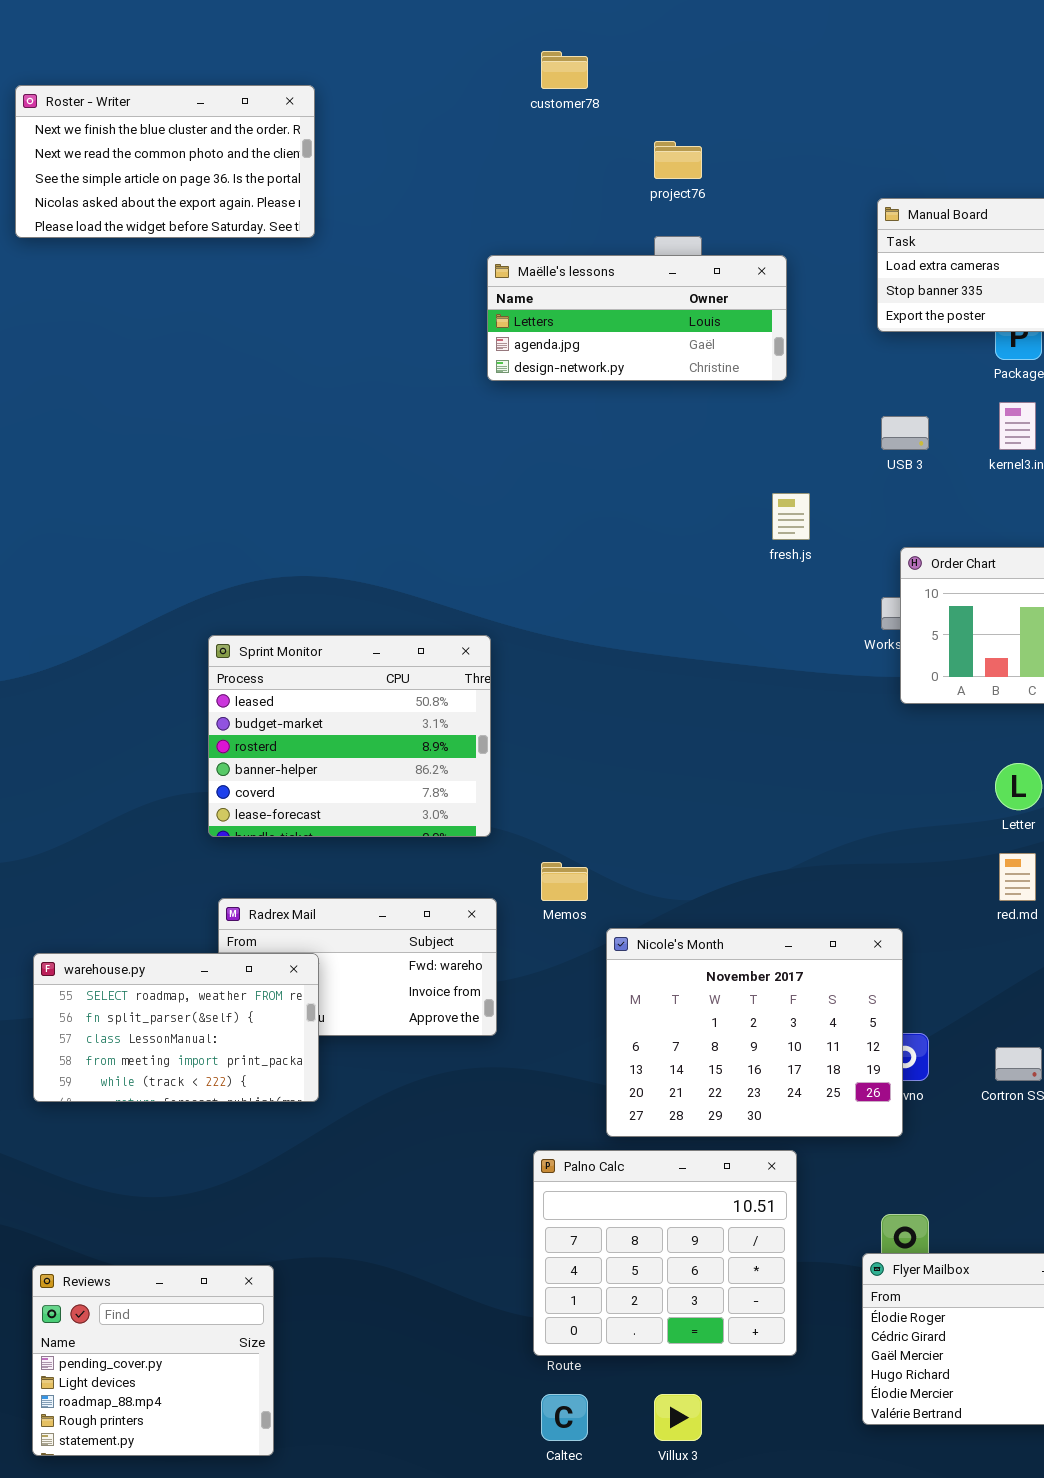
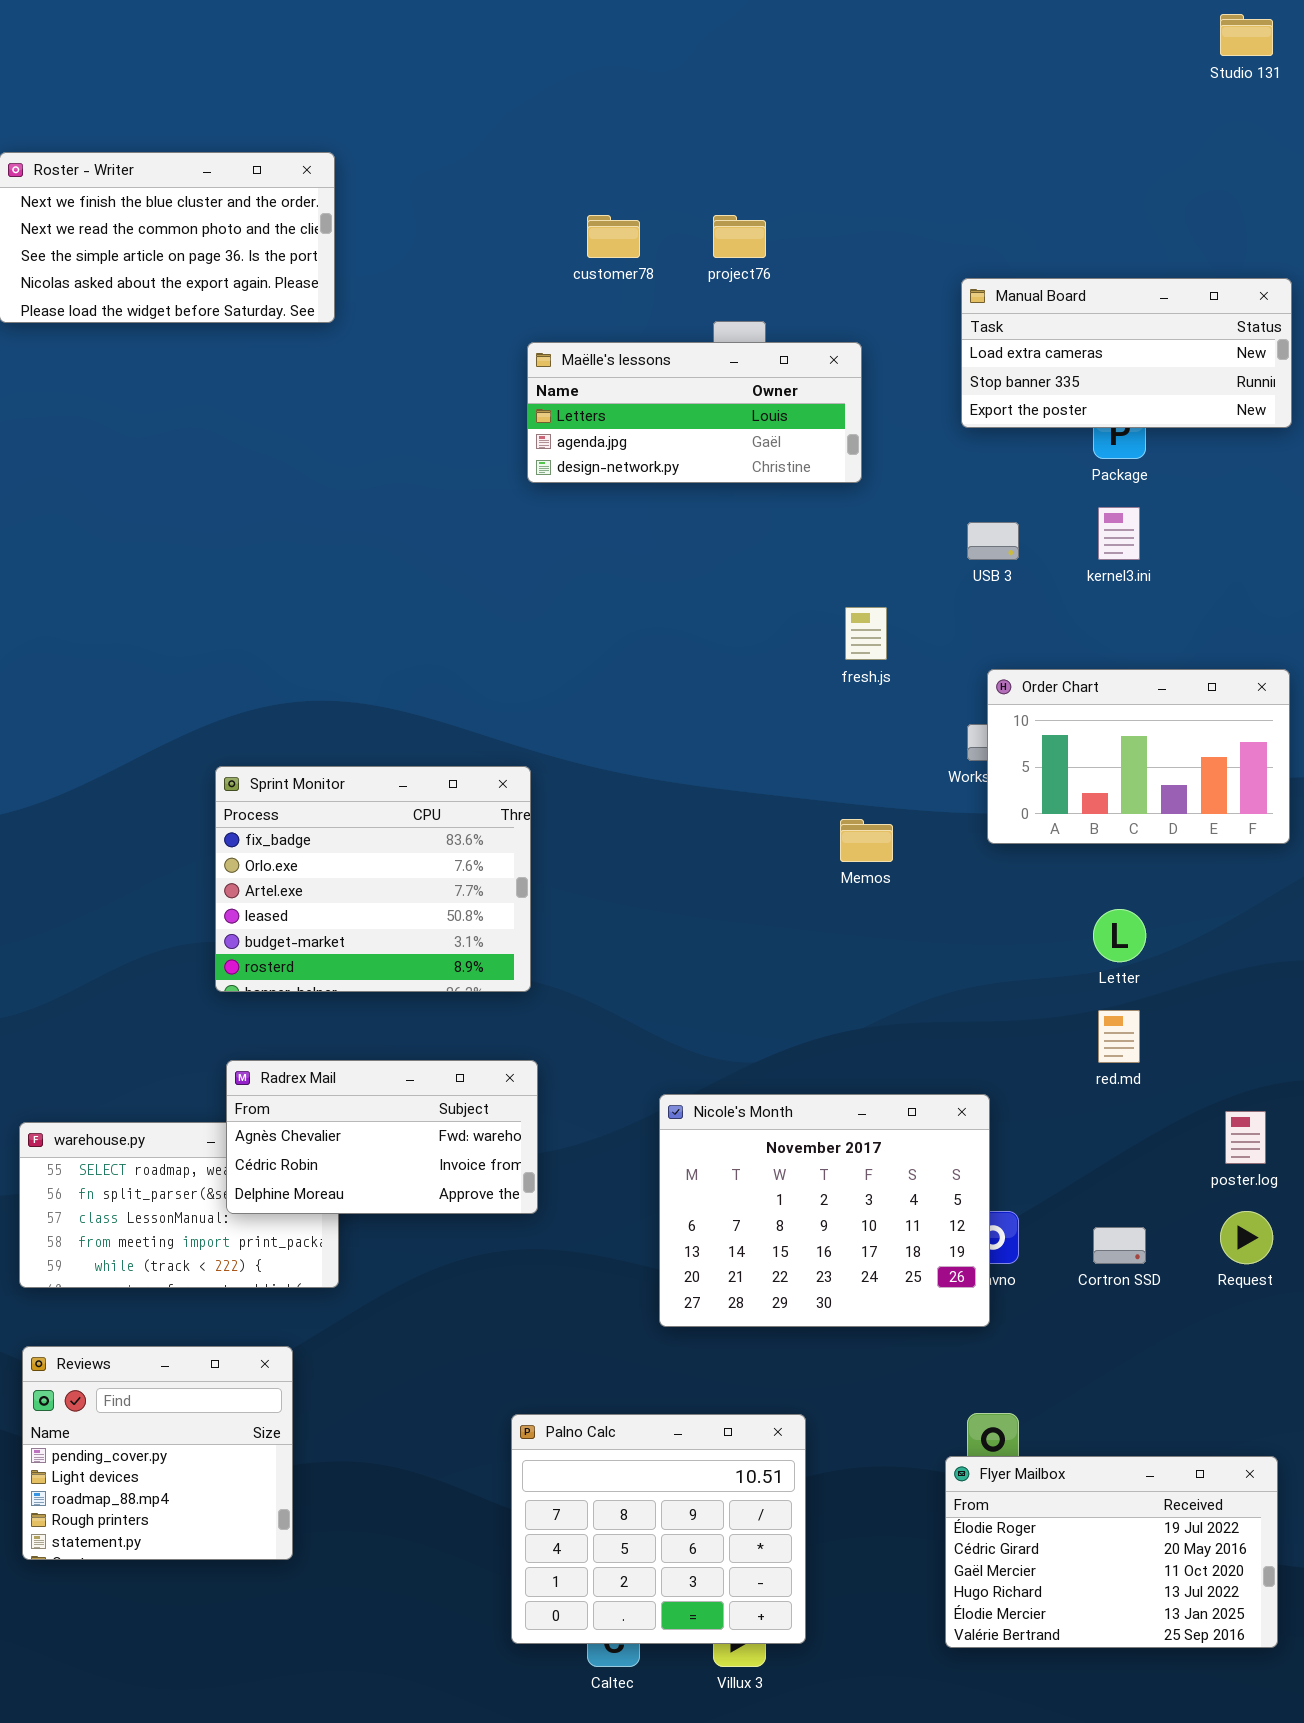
customer78: [541,51,588,89] -> [587,215,640,258], moved
Sprint Monitor: [208,635,491,837] -> [215,766,531,992], scrolled up 3 rows
Memos: [541,862,588,901] -> [840,819,893,862], moved
Radrex Mail: [218,898,497,1036] -> [226,1060,538,1214], raised
Palno Calc: [533,1150,797,1356] -> [511,1414,806,1644], moved
Reviews: [32,1265,274,1456] -> [22,1346,293,1560], moved

